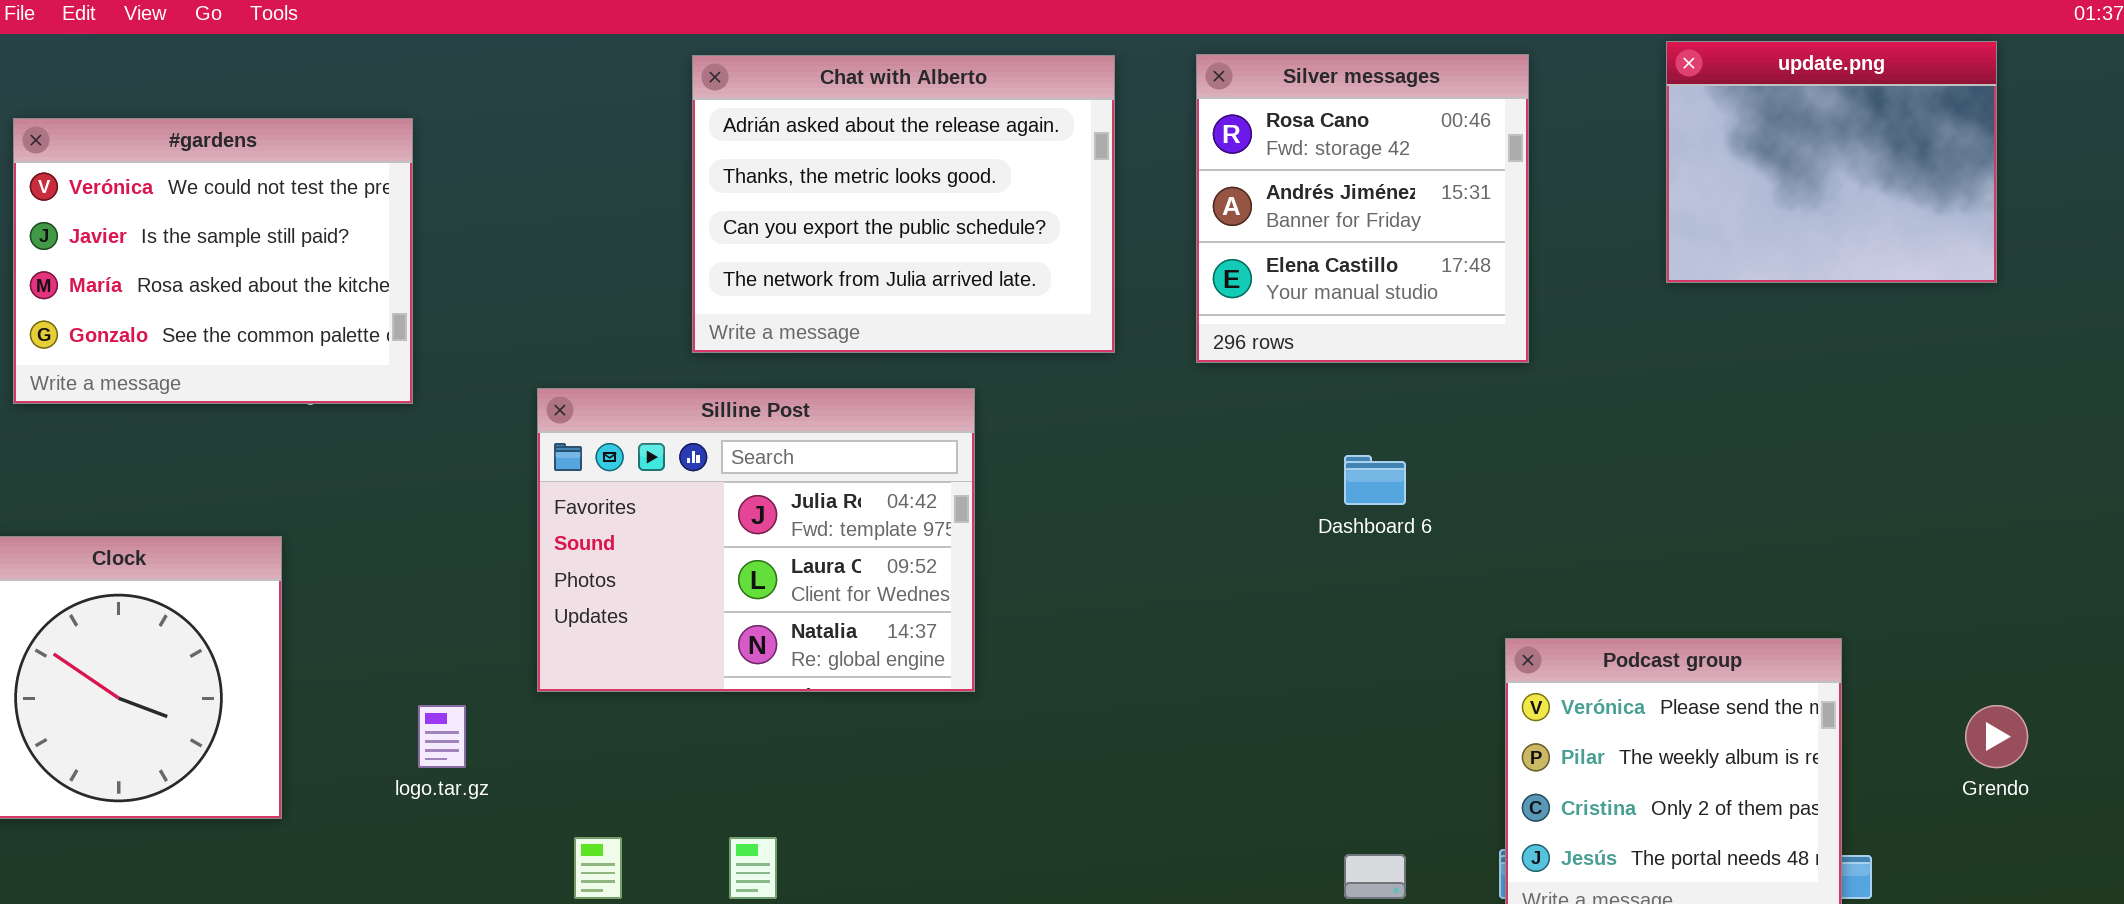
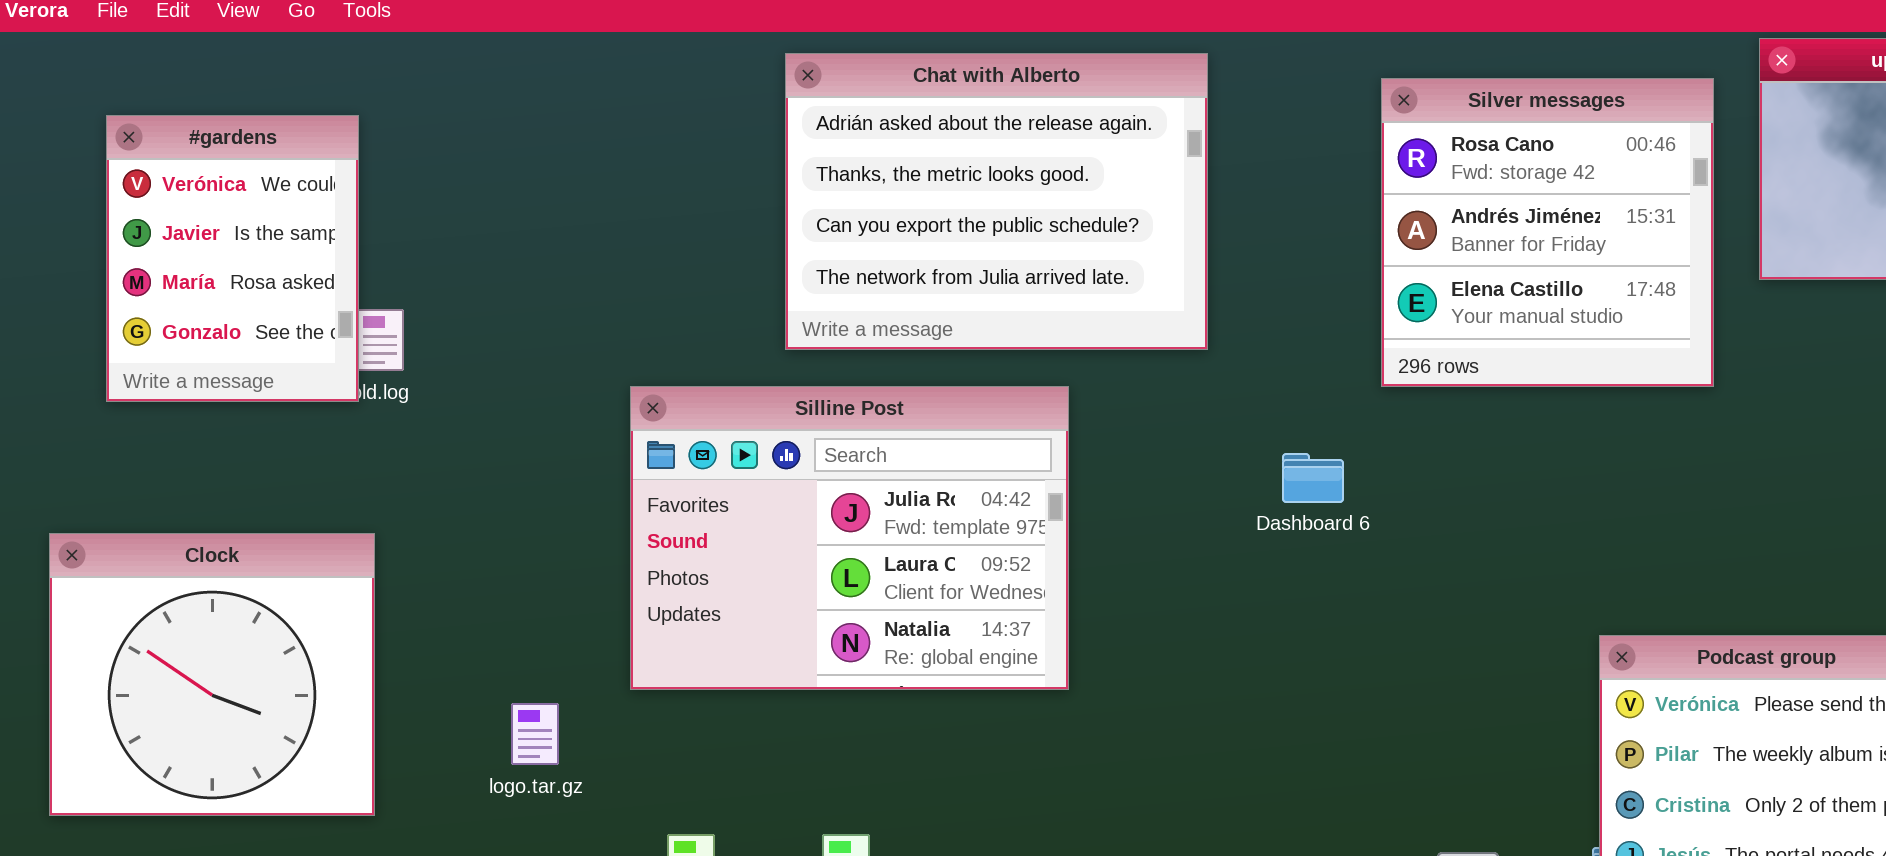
Silver messages: [1196,54,1529,363] -> [1381,78,1714,387], moved
#gardens: [13,118,413,404] -> [106,115,359,402], resized
Dashboard 6: [1344,455,1406,505] -> [1282,453,1344,503], moved

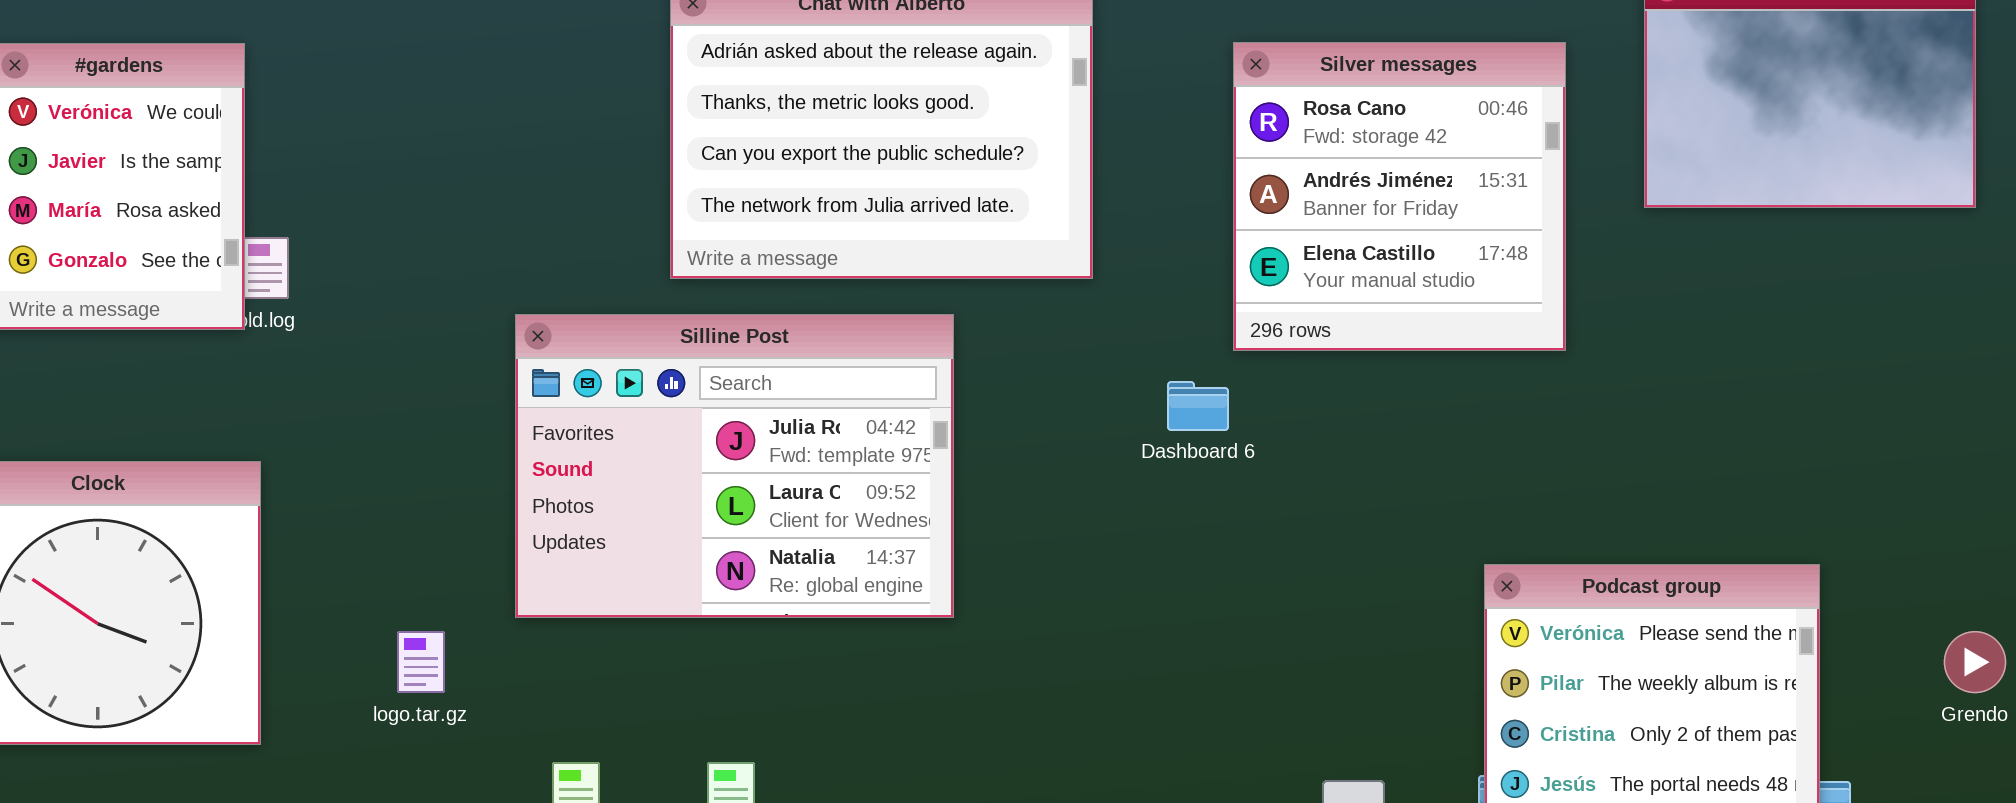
Silver messages: [1381,78,1714,387] -> [1233,42,1566,351], moved

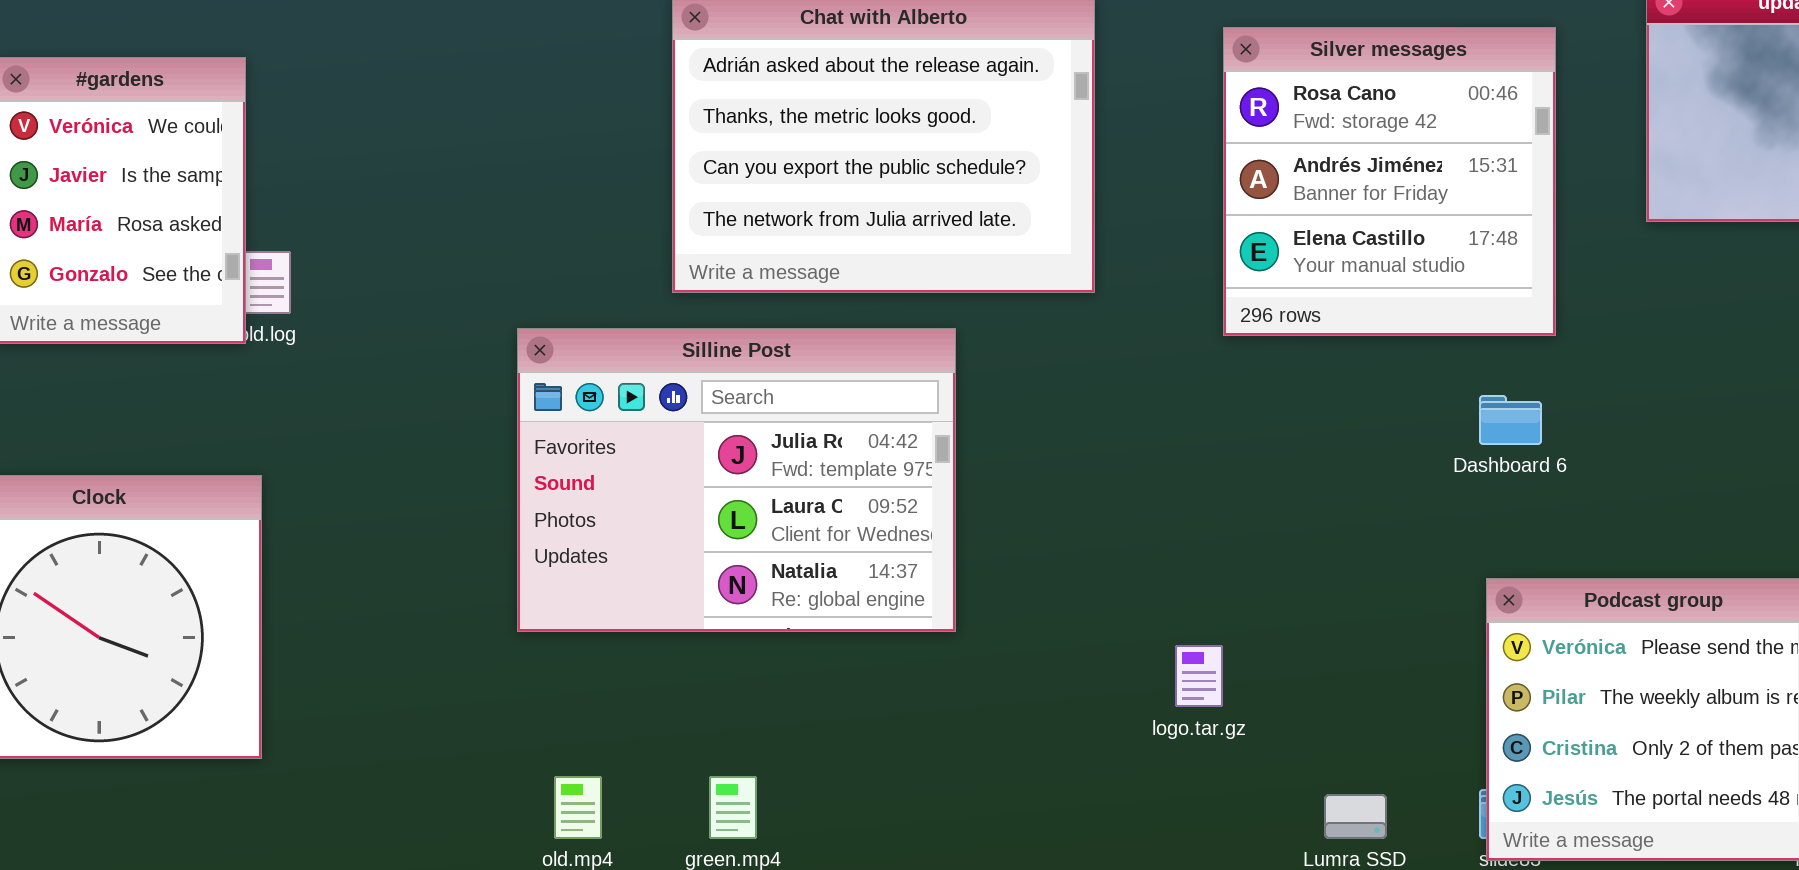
Silver messages: [1233,42,1566,351] -> [1223,27,1556,336], moved
Dashboard 6: [1167,381,1229,431] -> [1479,395,1542,445], moved
logo.tar.gz: [397,631,445,693] -> [1175,645,1223,707], moved

